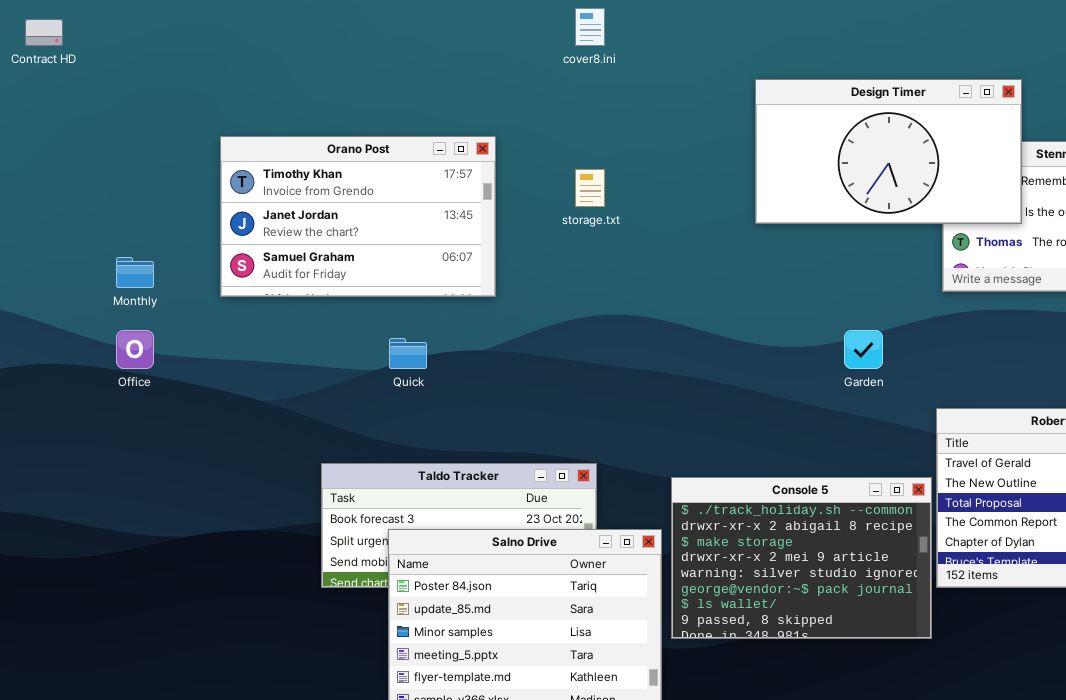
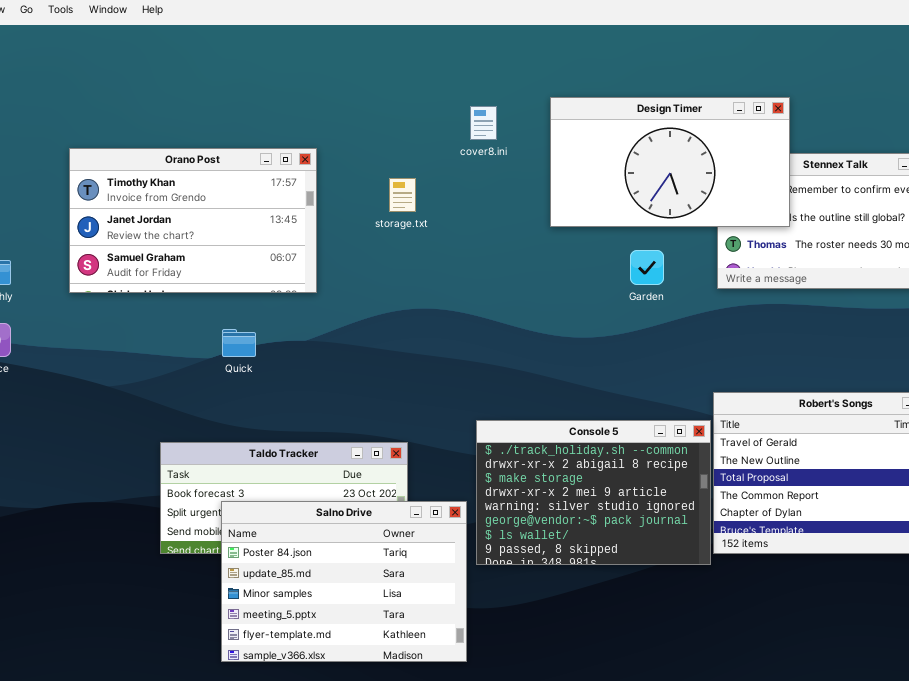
cover8.ini: [575,8,605,46] -> [470,106,497,140], moved
Garden: [844,330,883,369] -> [630,250,664,285], moved
Console 5: [671,477,932,639] -> [476,420,711,565], moved

